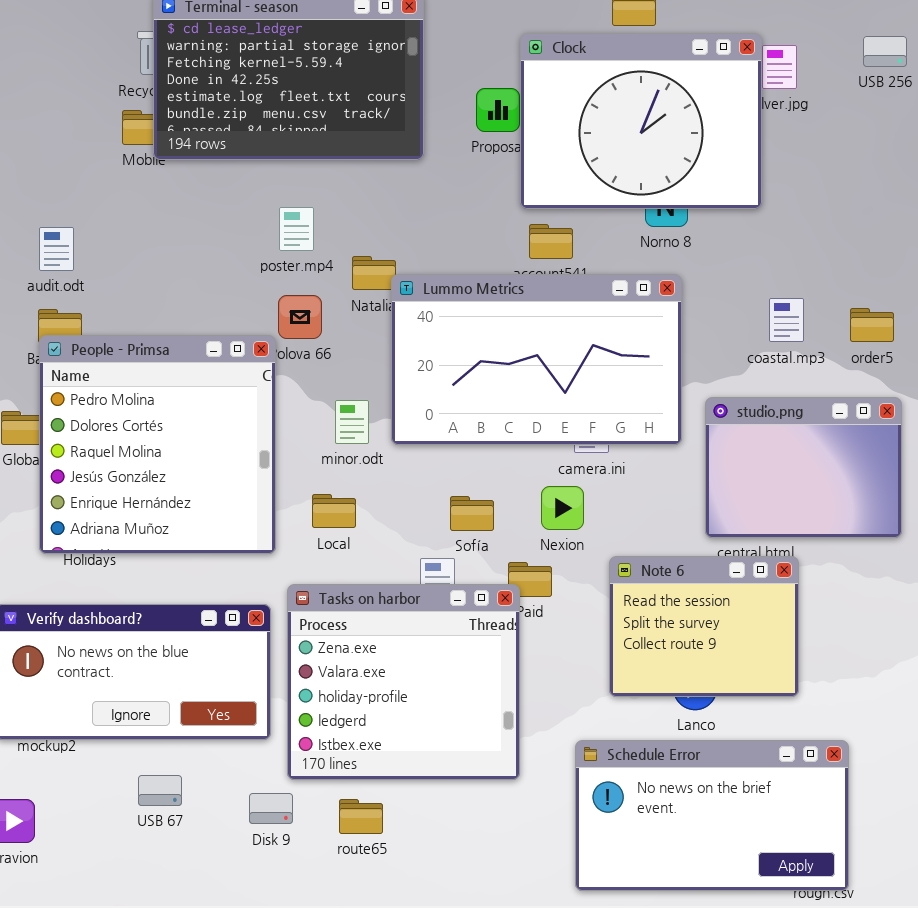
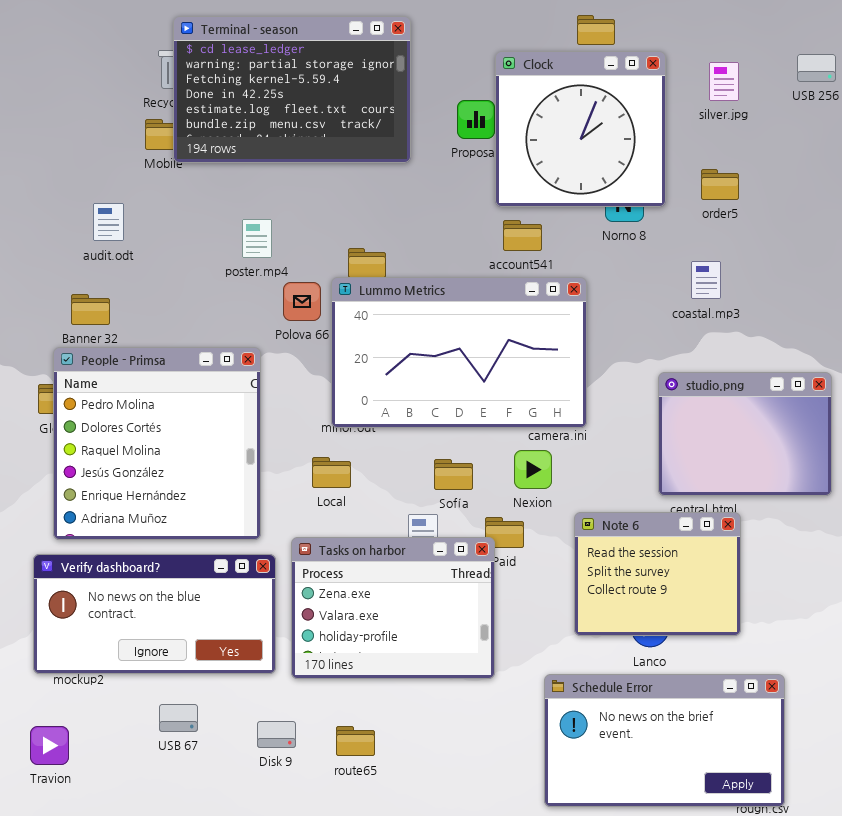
Clock: [520,33,762,209] -> [495,51,666,207], resized
poster.mp4: [279,207,314,251] -> [242,219,272,258], moved
audit.odt: [39,227,74,271] -> [93,203,124,241], moved
Lummo Metrics: [391,274,682,445] -> [331,277,587,428], moved
coastal.mp3: [769,298,804,342] -> [691,261,721,299], moved
order5: [850,308,894,342] -> [701,169,739,200], moved
People - Primsa: [39,335,276,554] -> [53,347,261,540], moved
Tasks on harbor: [287,584,520,780] -> [291,537,495,679], resized

